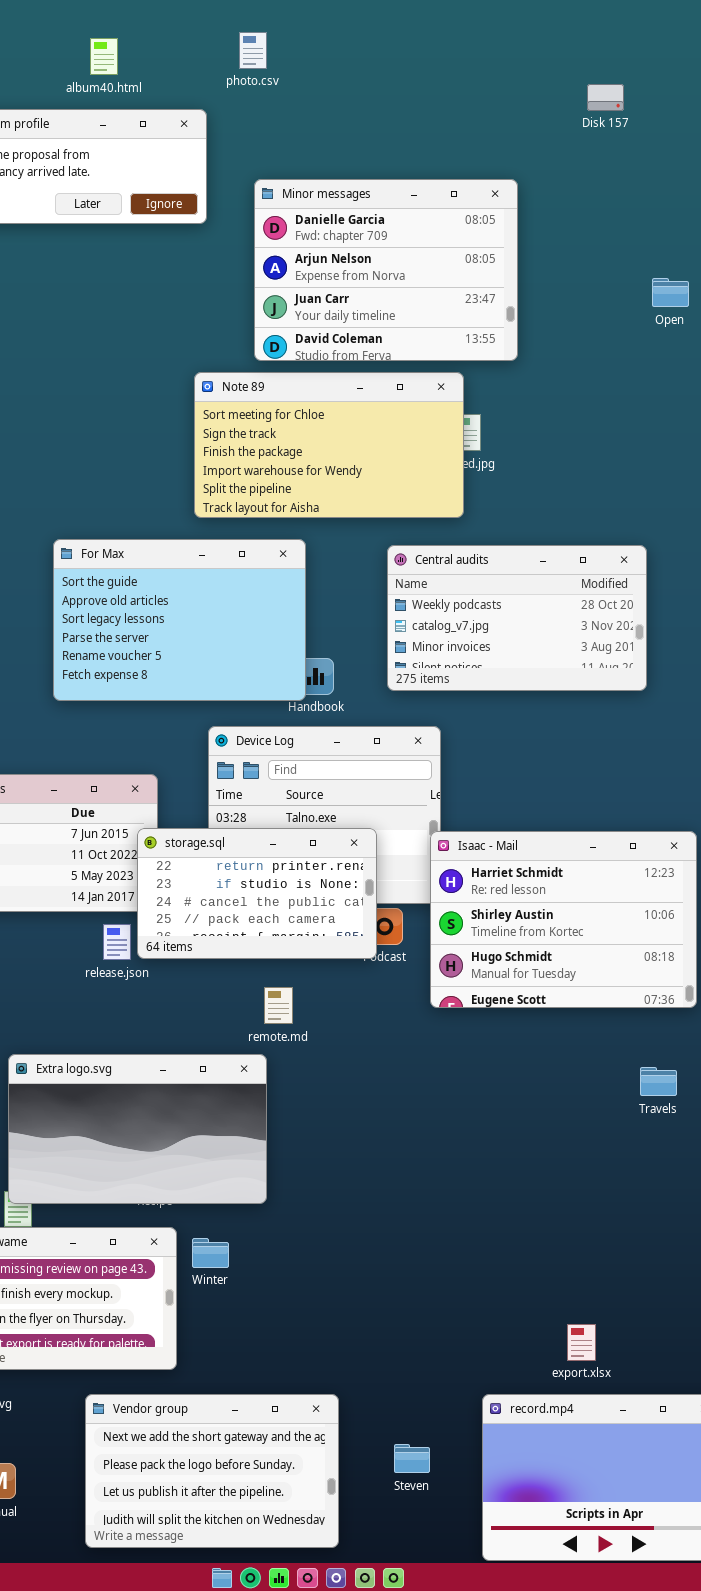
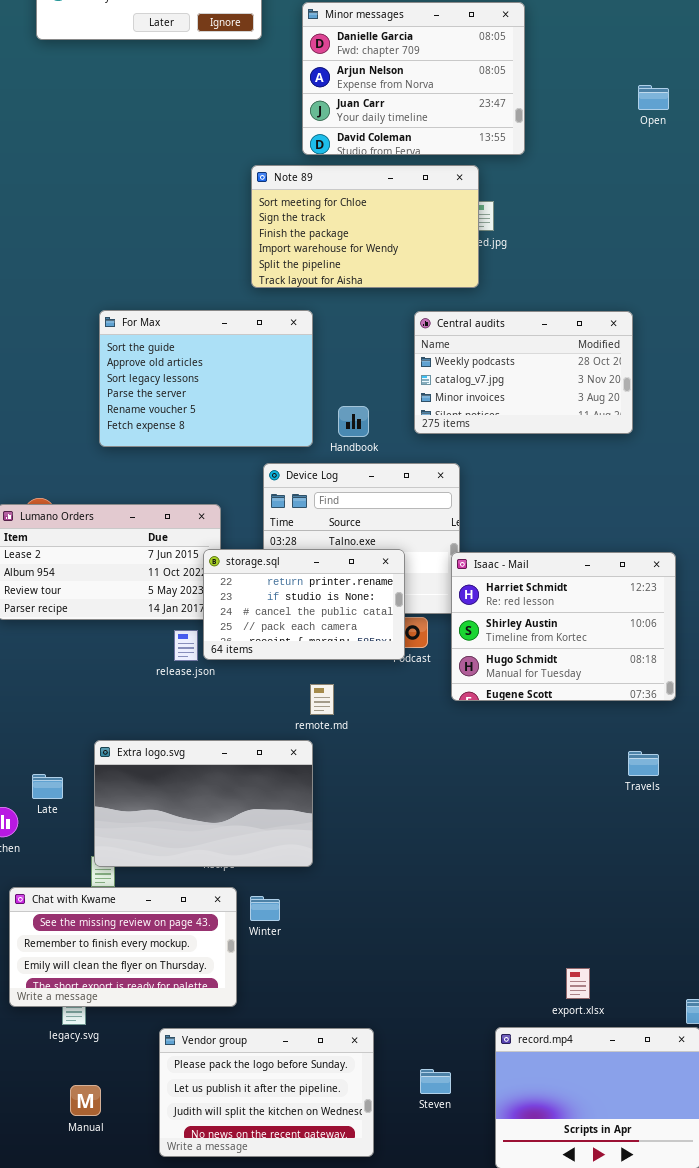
For Max: [53,539,306,701] -> [99,310,313,447], moved
Vendor group: [85,1394,339,1548] -> [159,1028,374,1157], scrolled down 1 row

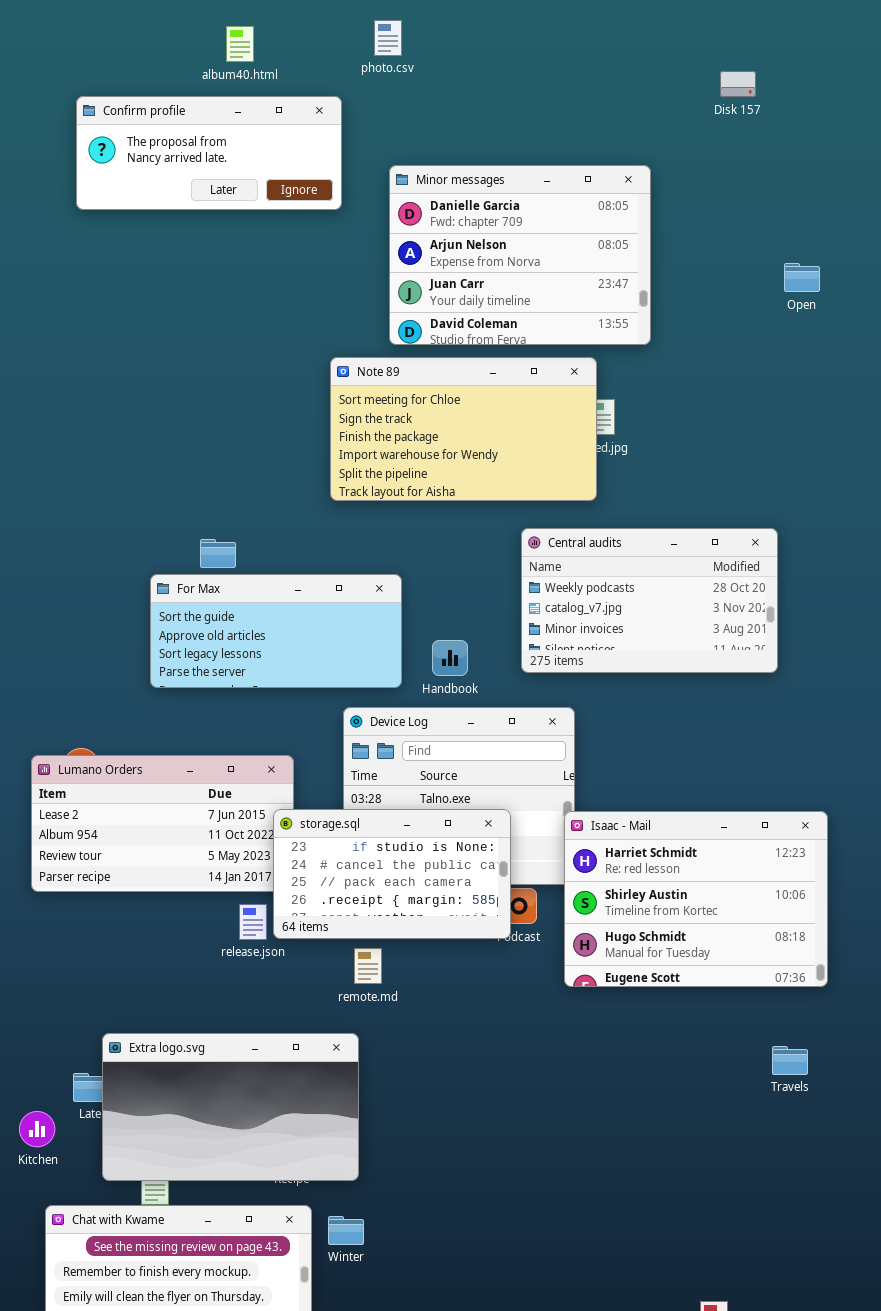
For Max: [99,310,313,447] -> [150,574,402,688], resized
storage.sql: [203,549,405,660] -> [273,809,511,939], scrolled down 1 row
remote.md: [310,684,334,715] -> [354,948,382,984], moved
Extra logo.svg: [94,740,313,867] -> [102,1033,359,1181], moved

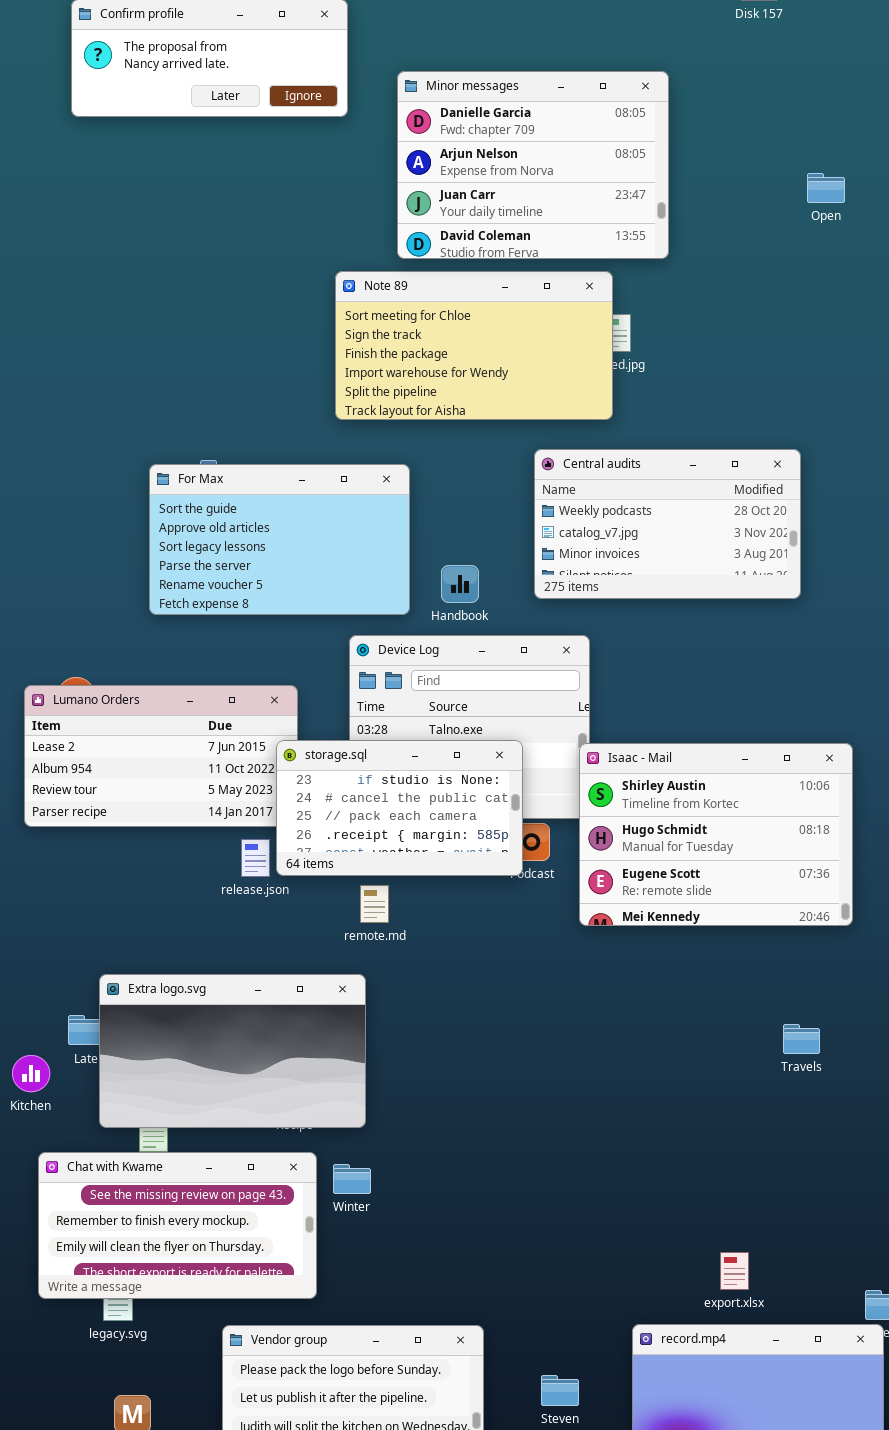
For Max: [150,574,402,688] -> [149,464,410,615], resized
Isaac - Mail: [564,811,828,987] -> [579,743,853,926], scrolled down 1 row
Travels: [772,1046,808,1075] -> [783,1024,820,1054], moved

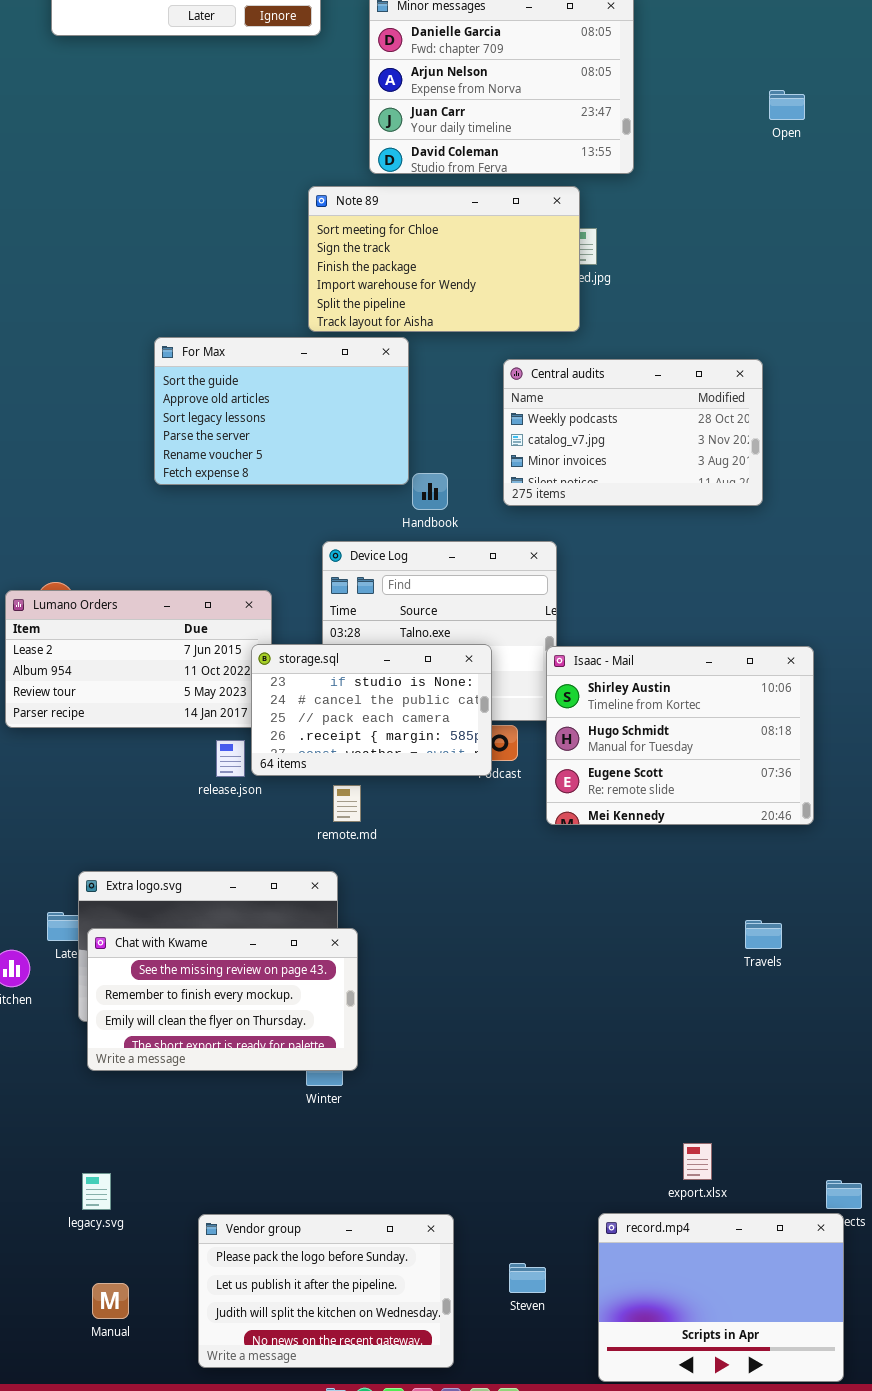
For Max: [149,464,410,615] -> [154,337,409,485], moved
Chat with Kwame: [38,1152,317,1299] -> [87,928,358,1071], moved

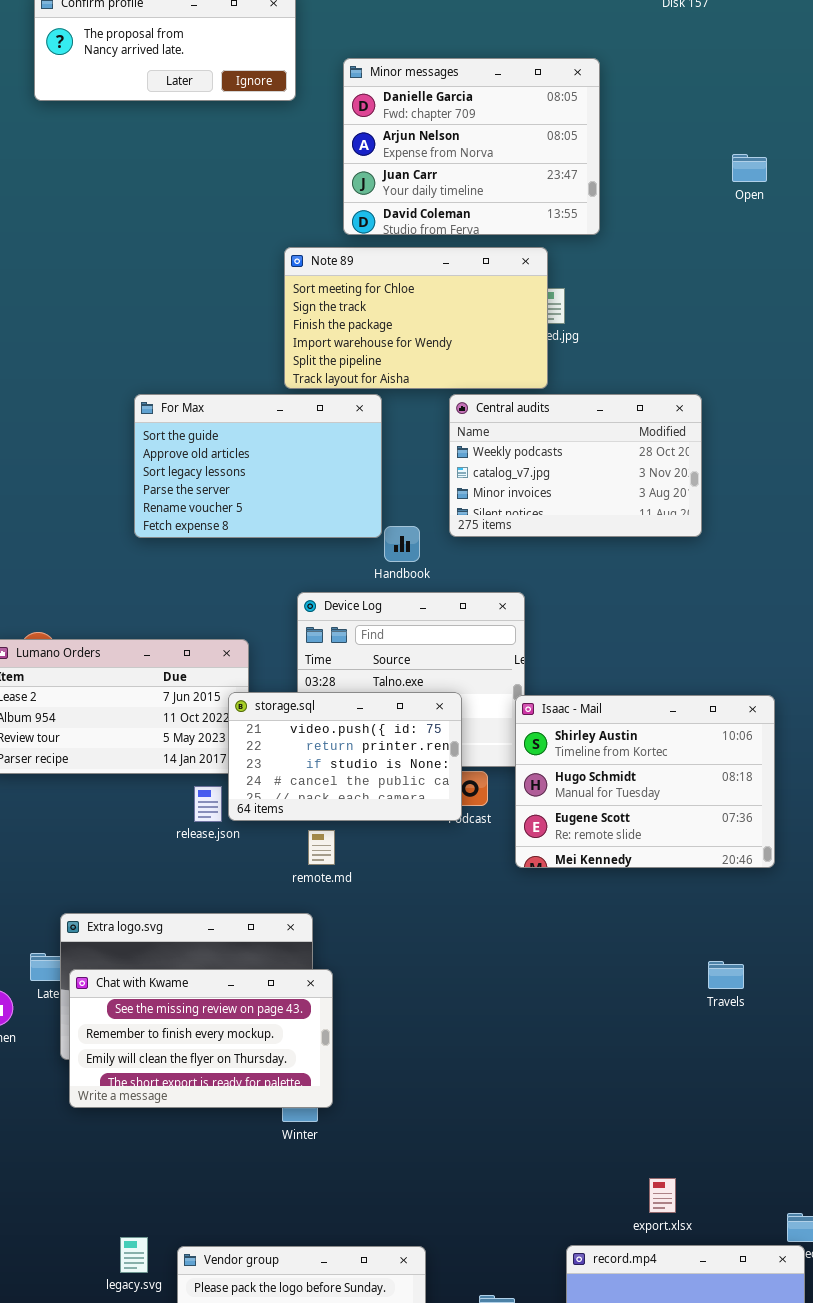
Central audits: [503,359,763,506] -> [449,394,702,537], moved
storage.sql: [251,644,492,776] -> [228,692,462,821], scrolled up 2 rows
legacy.svg: [82,1173,111,1210] -> [120,1237,148,1273], moved

